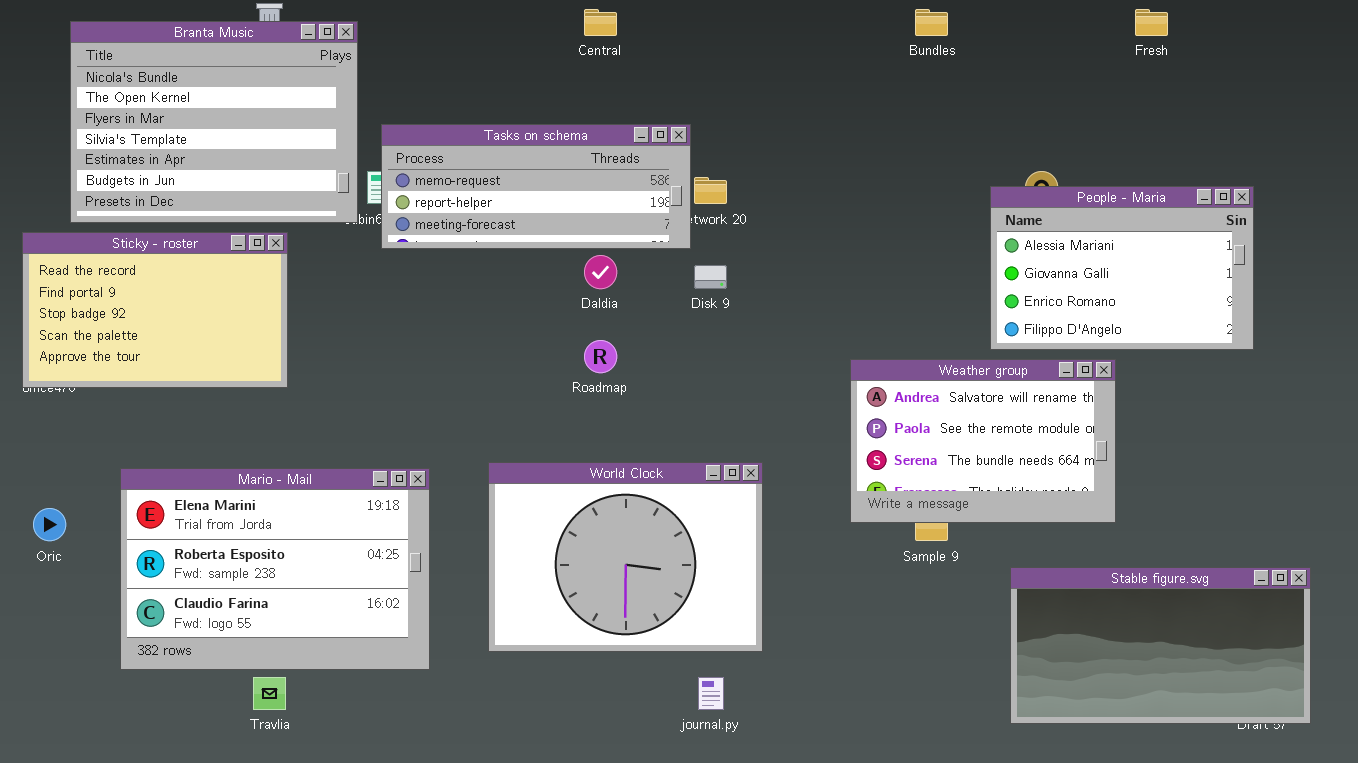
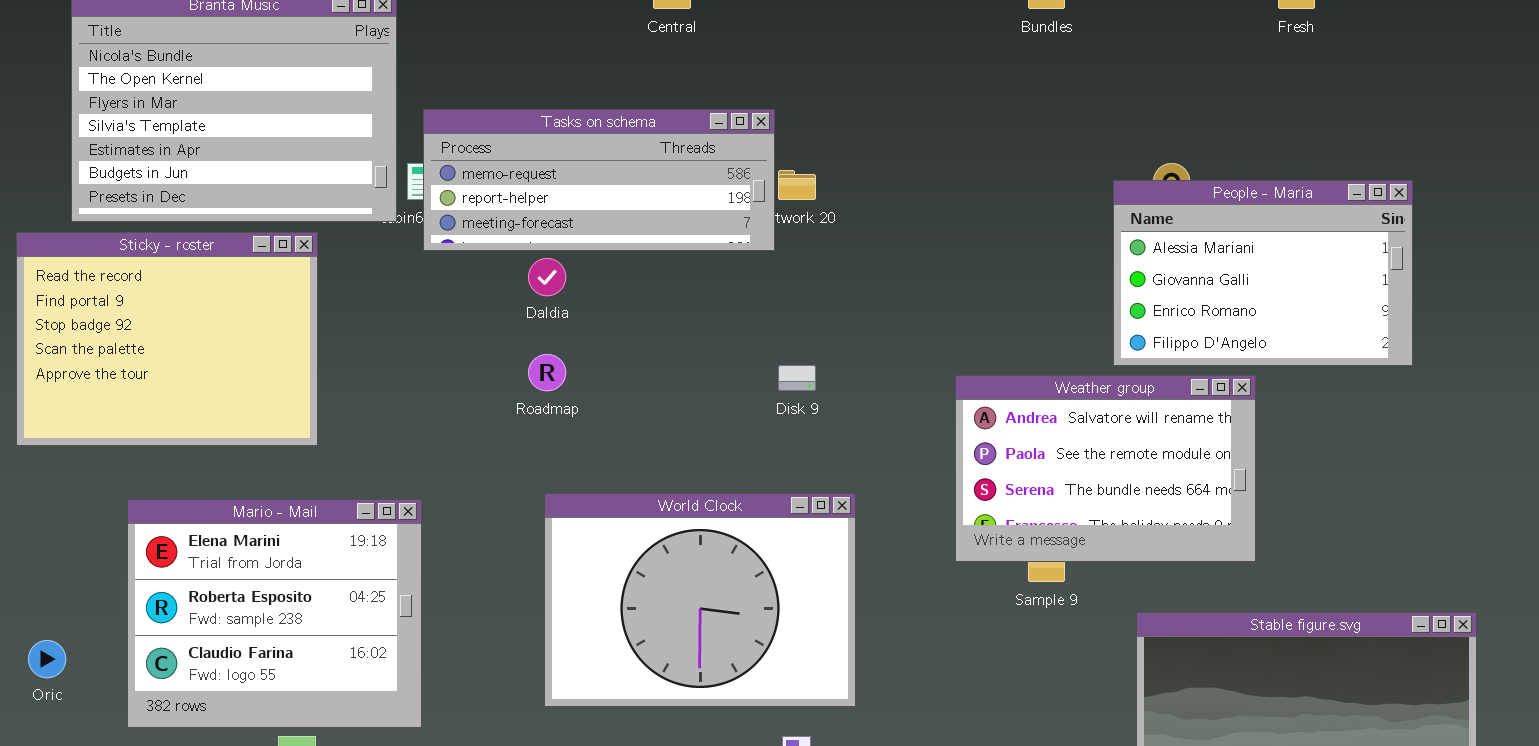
Sticky - roster: [22,232,288,388] -> [16,232,318,446], resized
Daldia: [584,255,617,289] -> [528,258,566,296], moved
Disk 9: [694,265,727,289] -> [778,365,816,391], moved
Roadmap: [584,340,617,373] -> [528,354,566,391], moved
Mario - Mail: [120,468,430,670] -> [127,499,422,728], resized
Oric: [33,508,66,541] -> [28,640,66,678], moved

